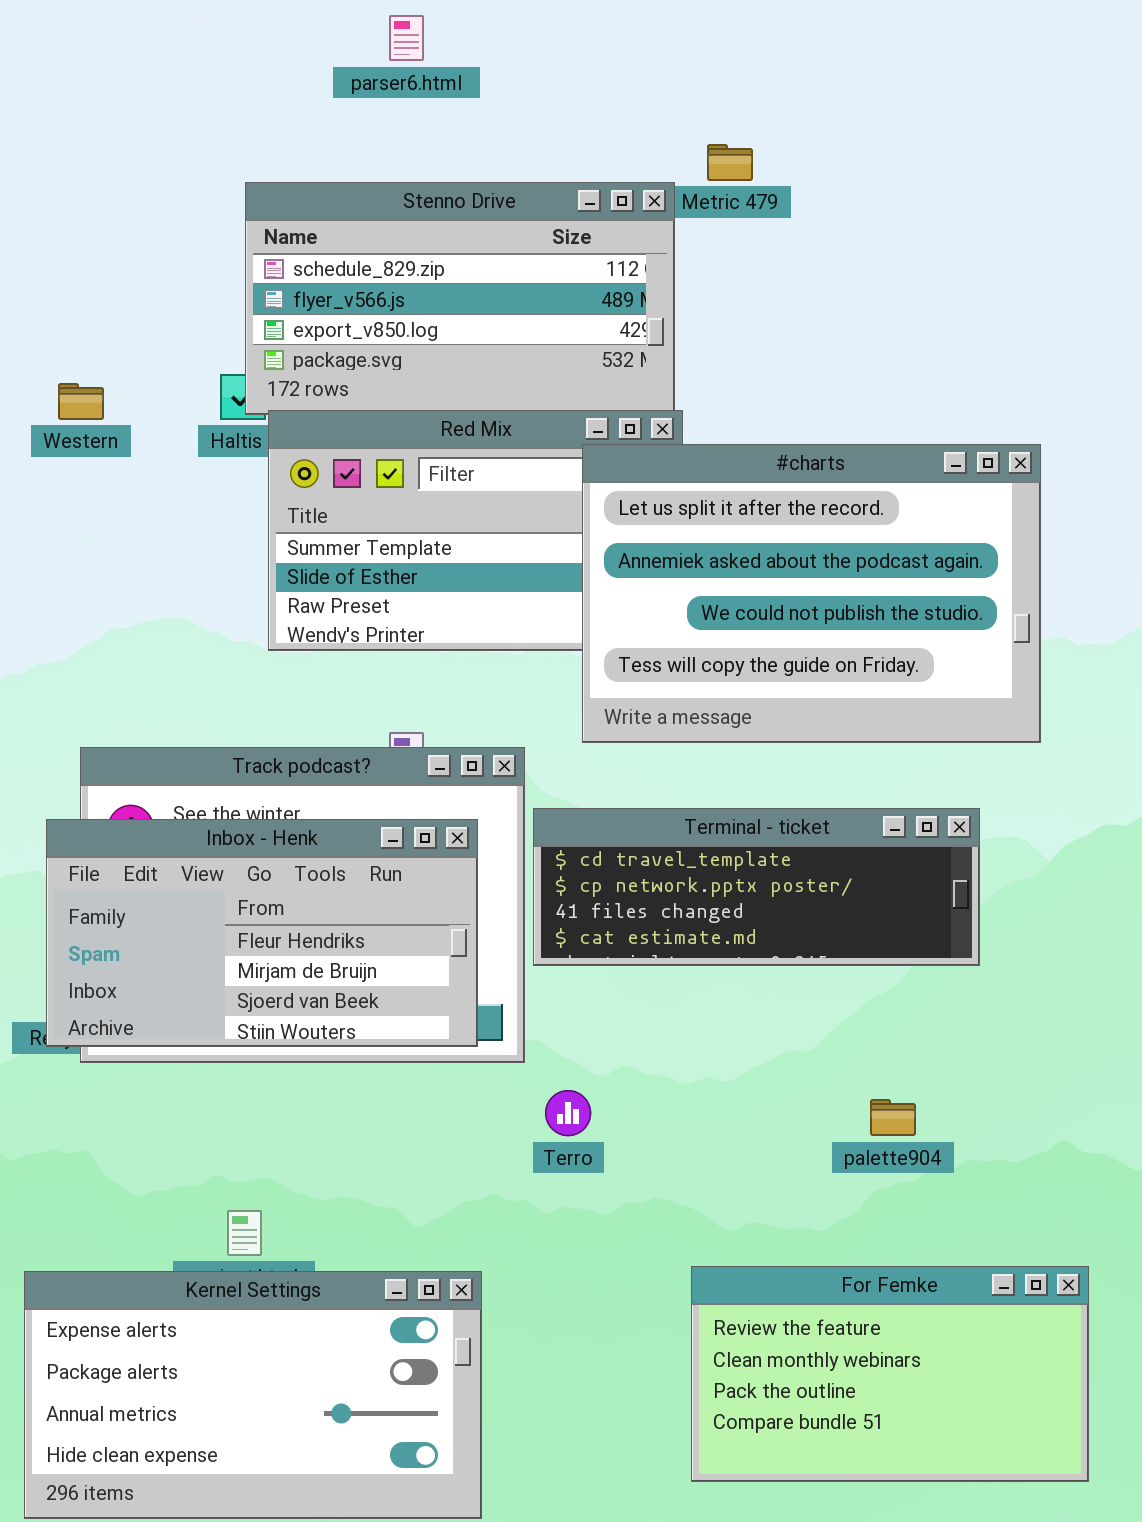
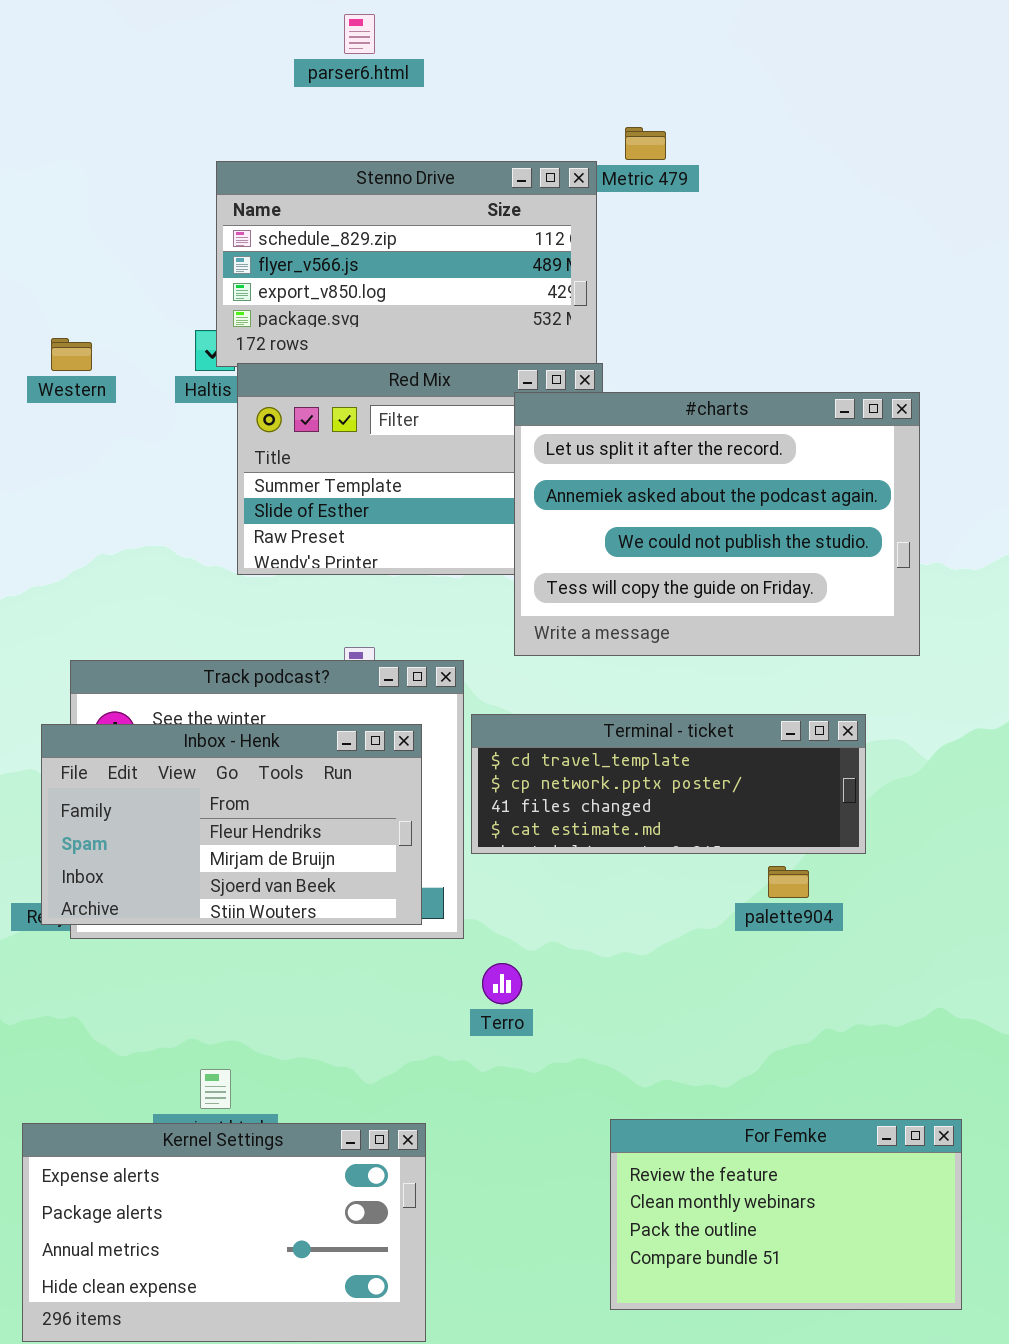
palette904: [870,1099,916,1136] -> [768,866,809,898], moved

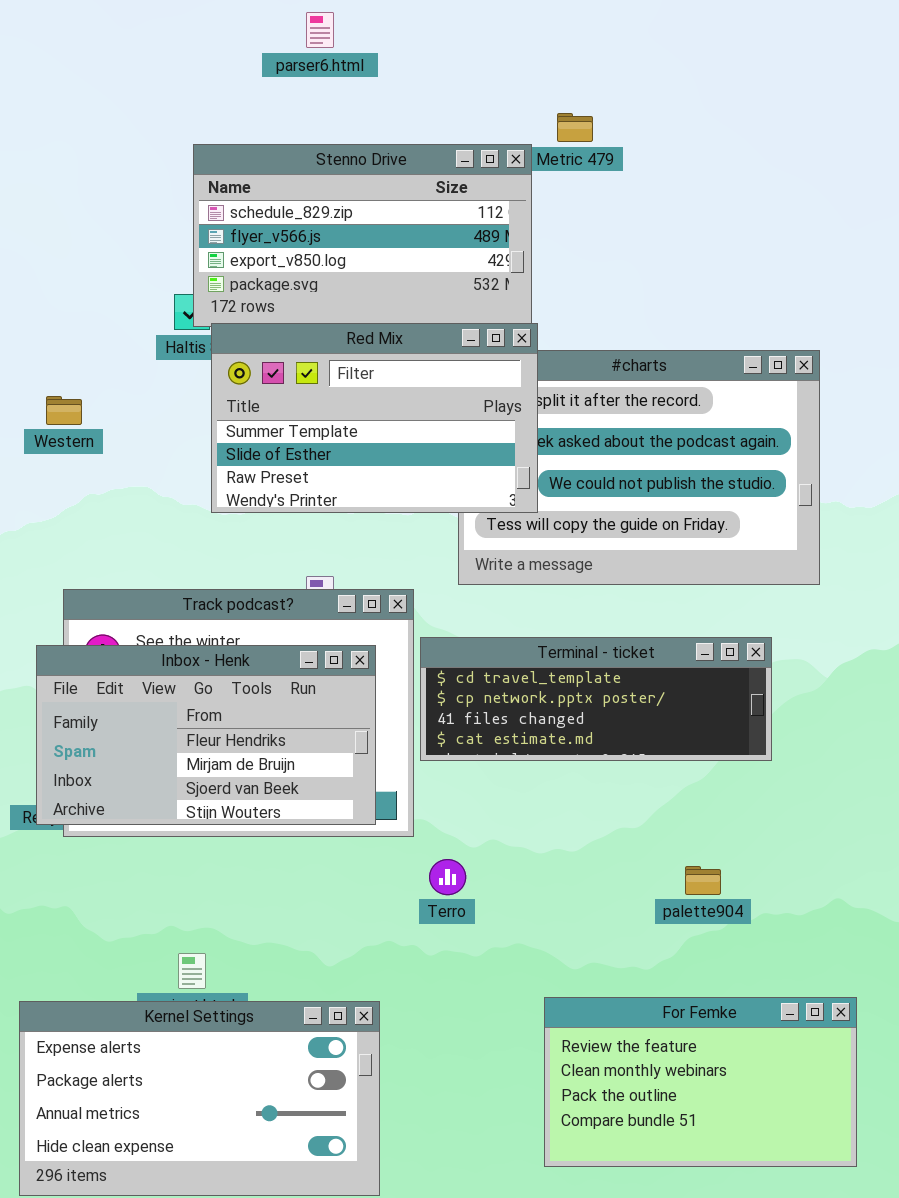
Western: [51,338,92,371] -> [46,396,82,425], moved
Red Mix: [237,363,603,575] -> [211,323,538,513], raised
palette904: [768,866,809,898] -> [685,866,721,895], moved

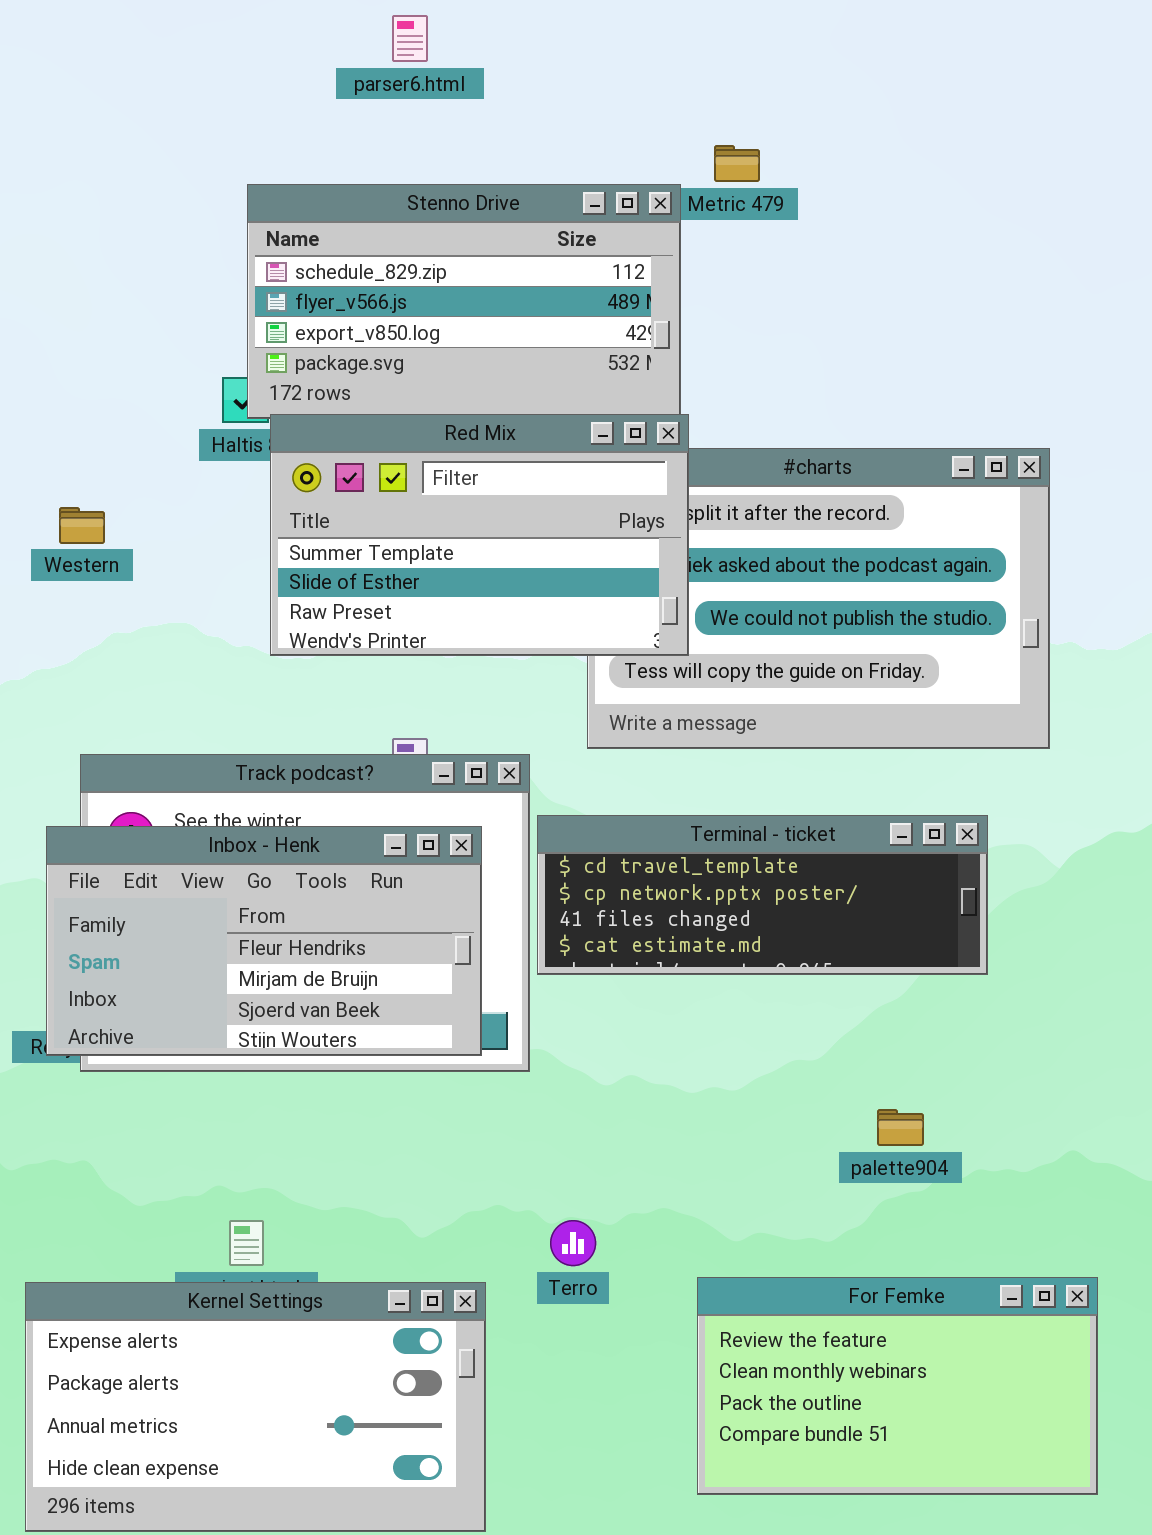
Terro: [429,859,466,895] -> [550,1220,596,1266], moved

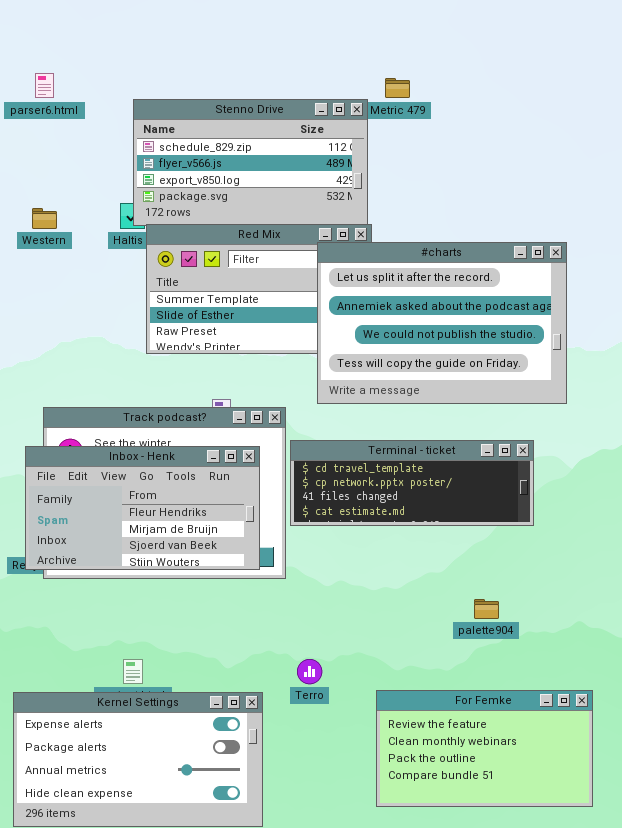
parser6.html: [392,15,428,62] -> [35,73,54,98], moved
#charts: [587,448,1050,749] -> [317,242,567,404], raised
Western: [59,507,105,544] -> [32,208,57,229], moved

